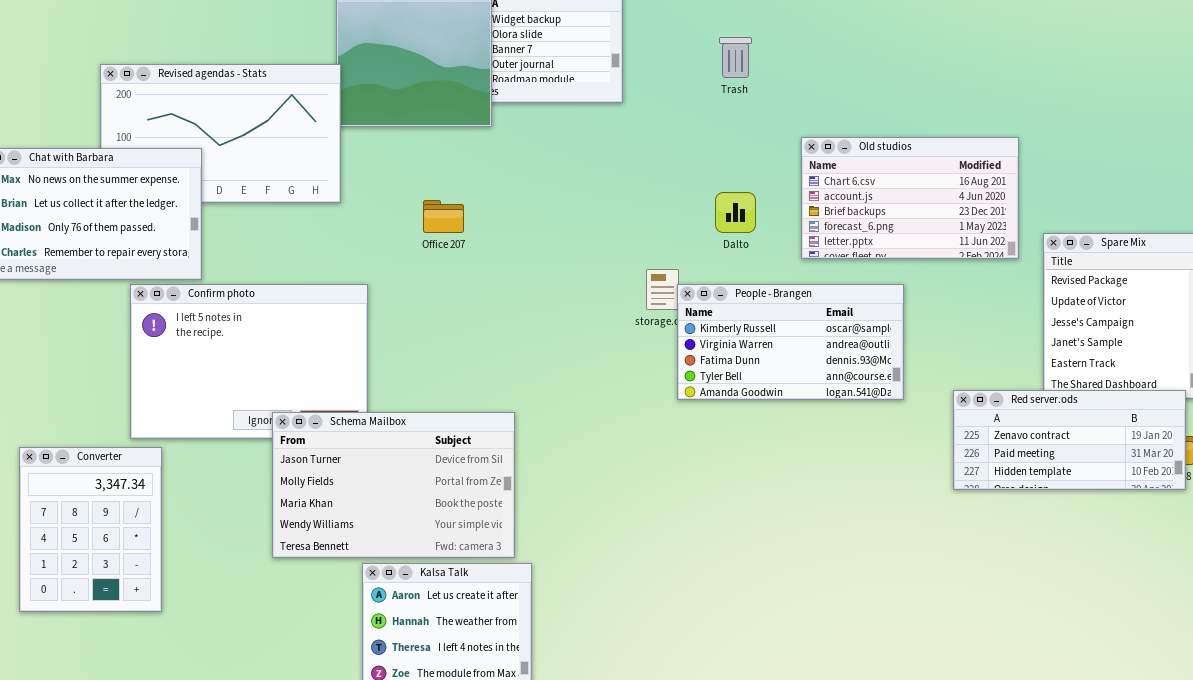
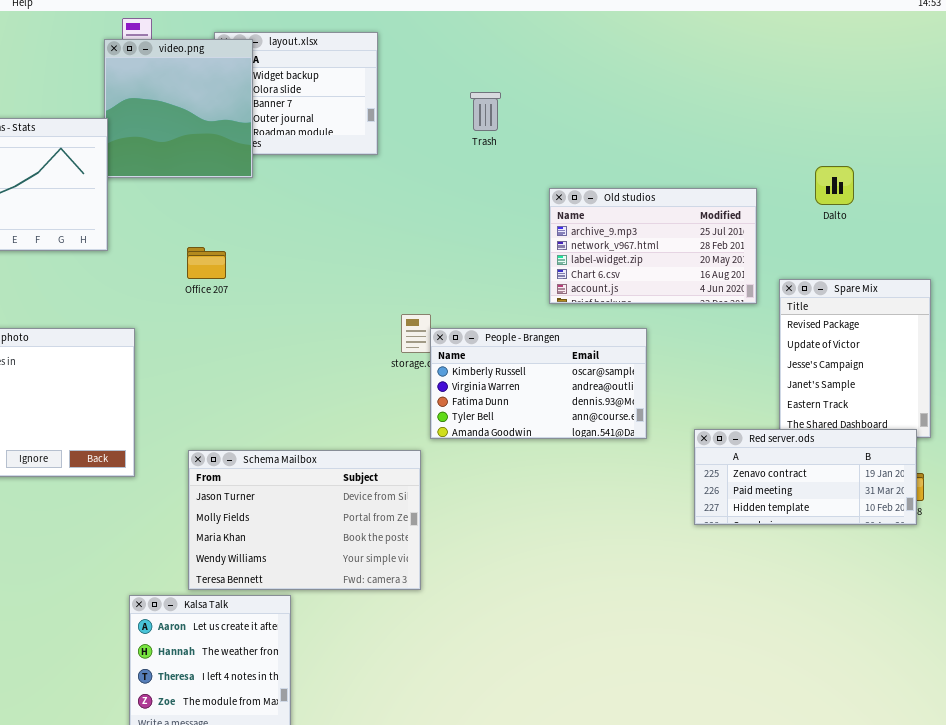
Old studios: [801,137,1019,259] -> [549,188,757,304], scrolled up 3 rows
Dalto: [715,192,756,233] -> [815,166,854,205], moved
Schema Mailbox: [272,412,515,558] -> [188,450,421,590], moved

